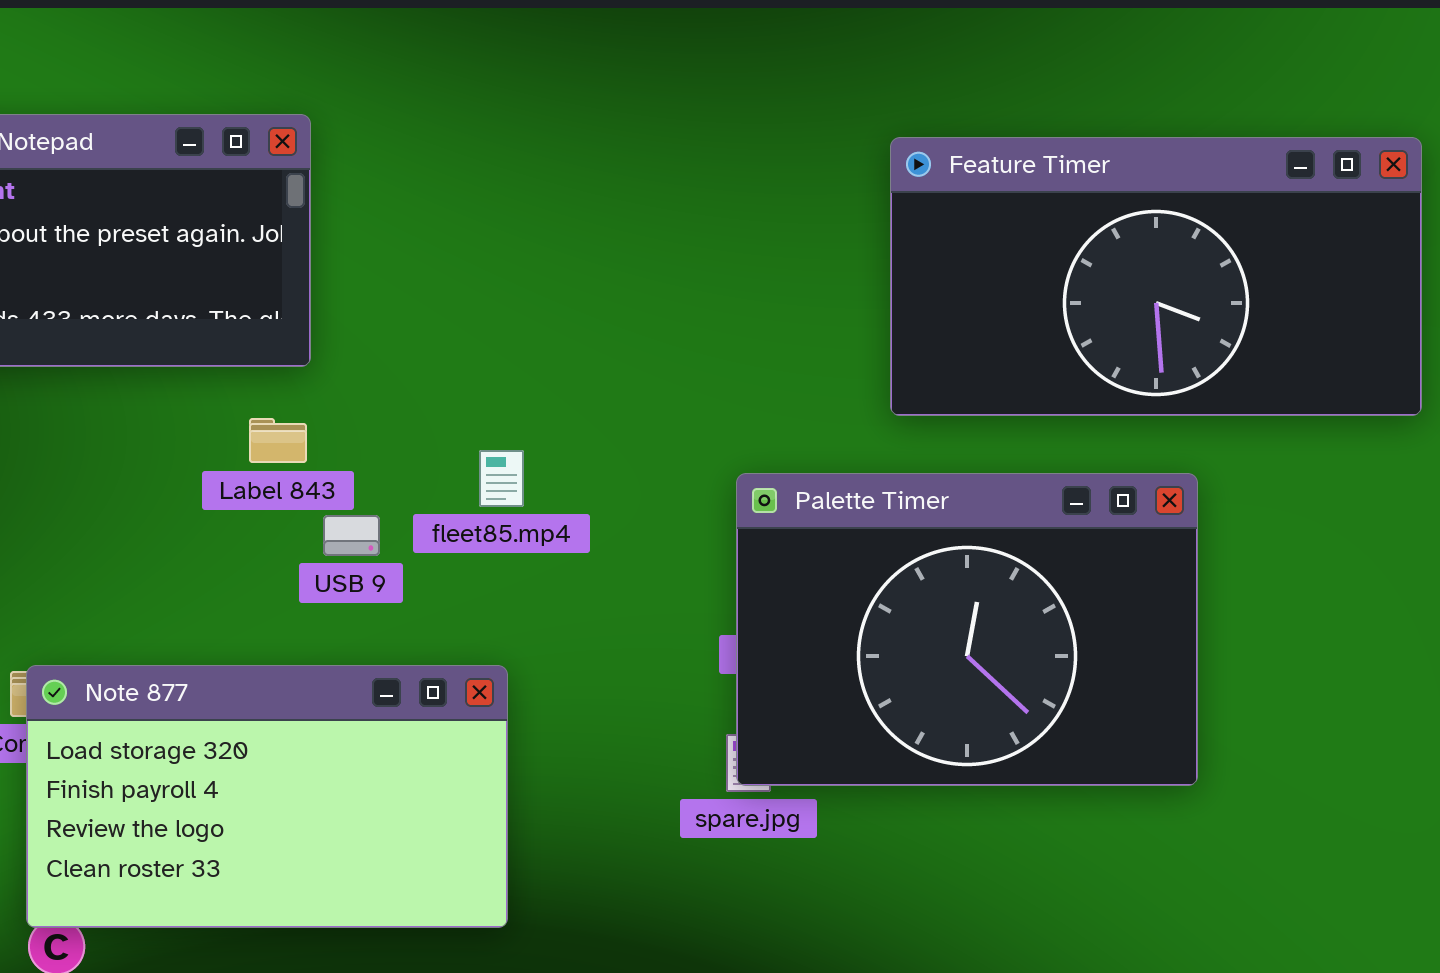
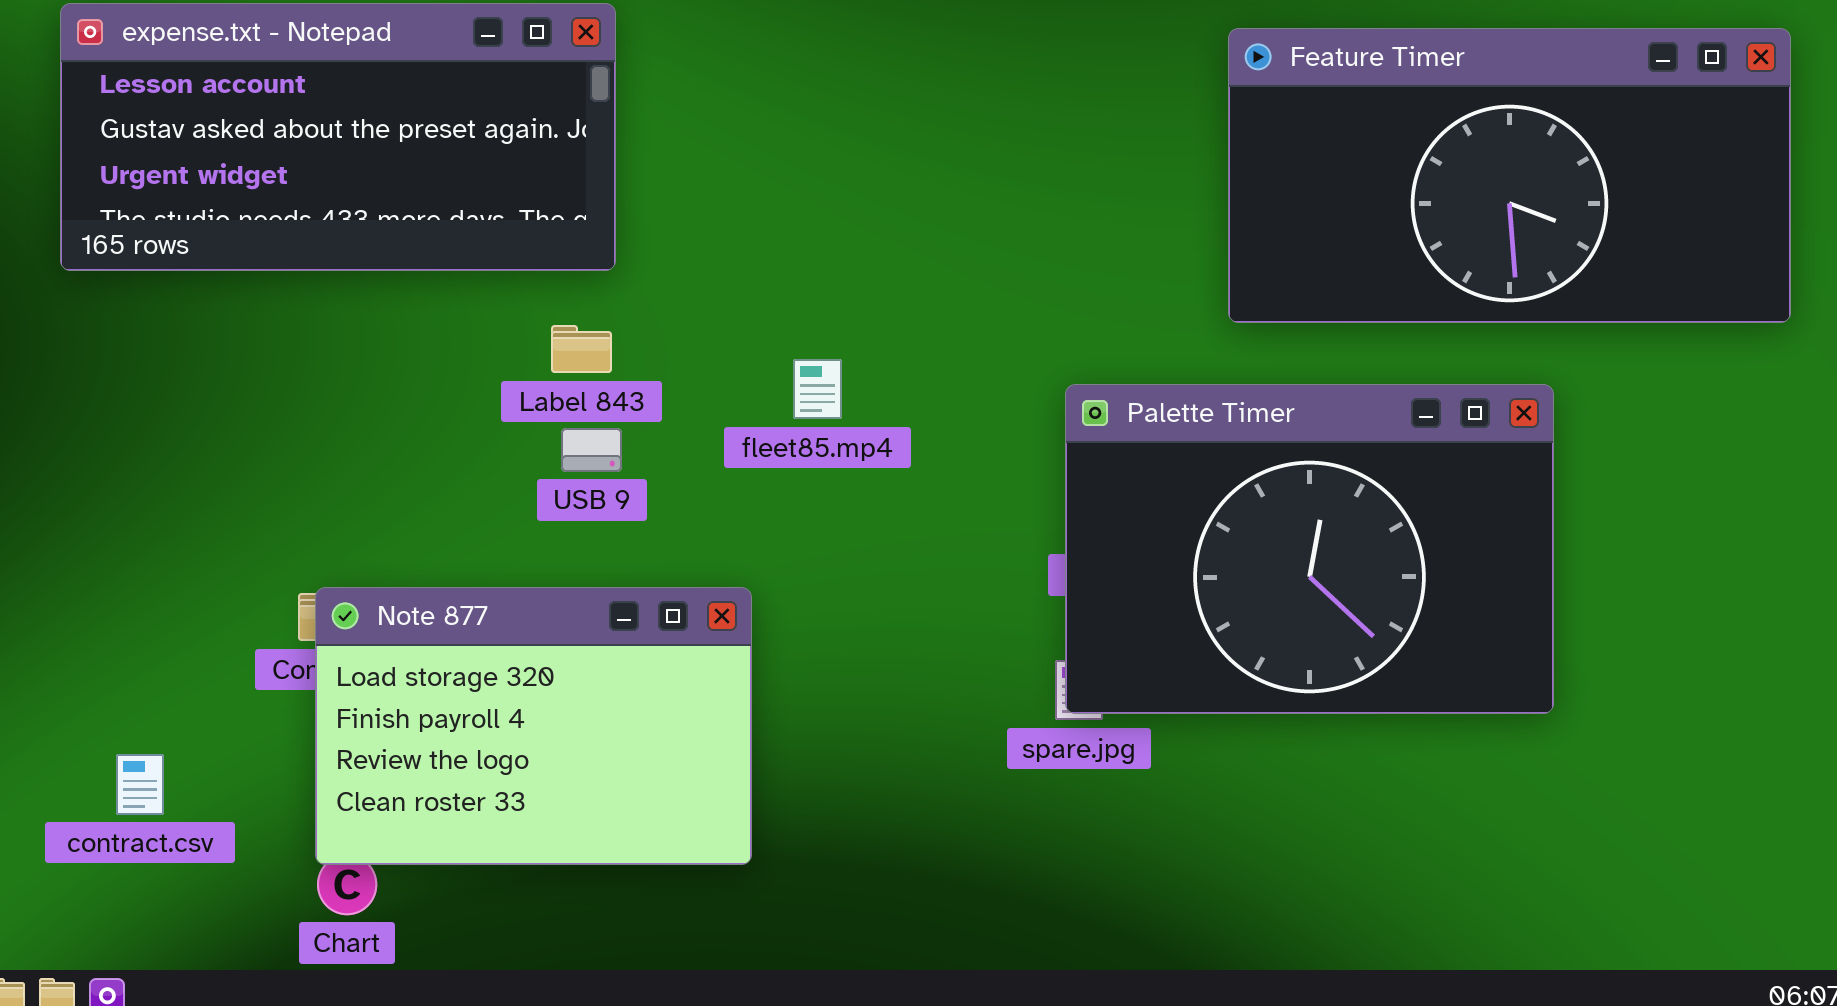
USB 9: [323,515,380,556] -> [561,428,622,472], moved
Note 877: [26,665,508,928] -> [315,587,752,865], resized

